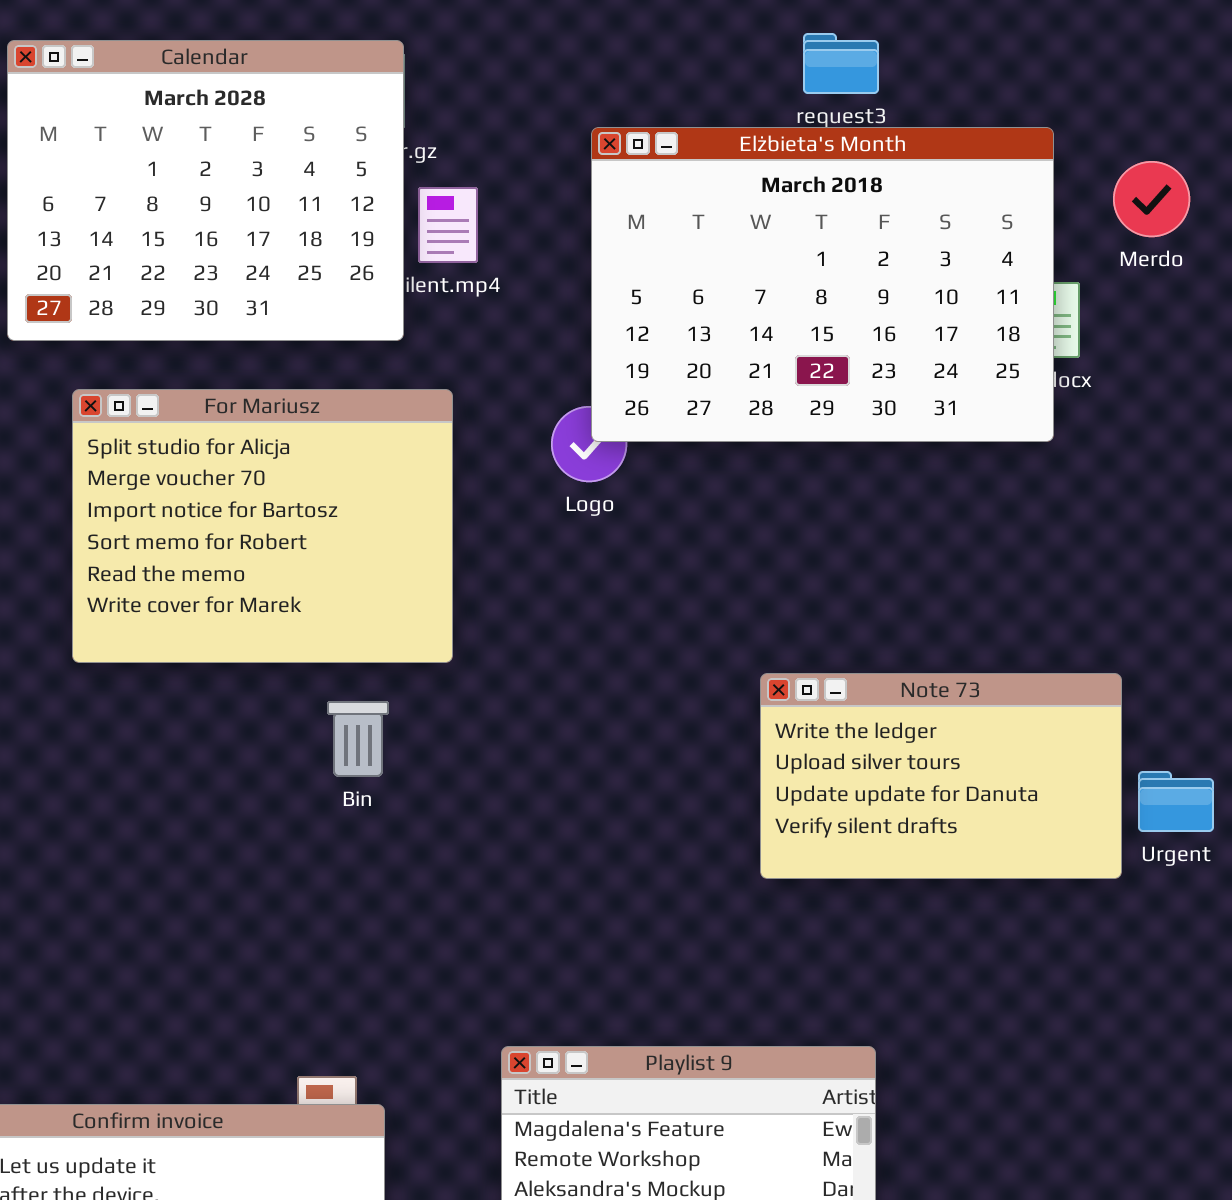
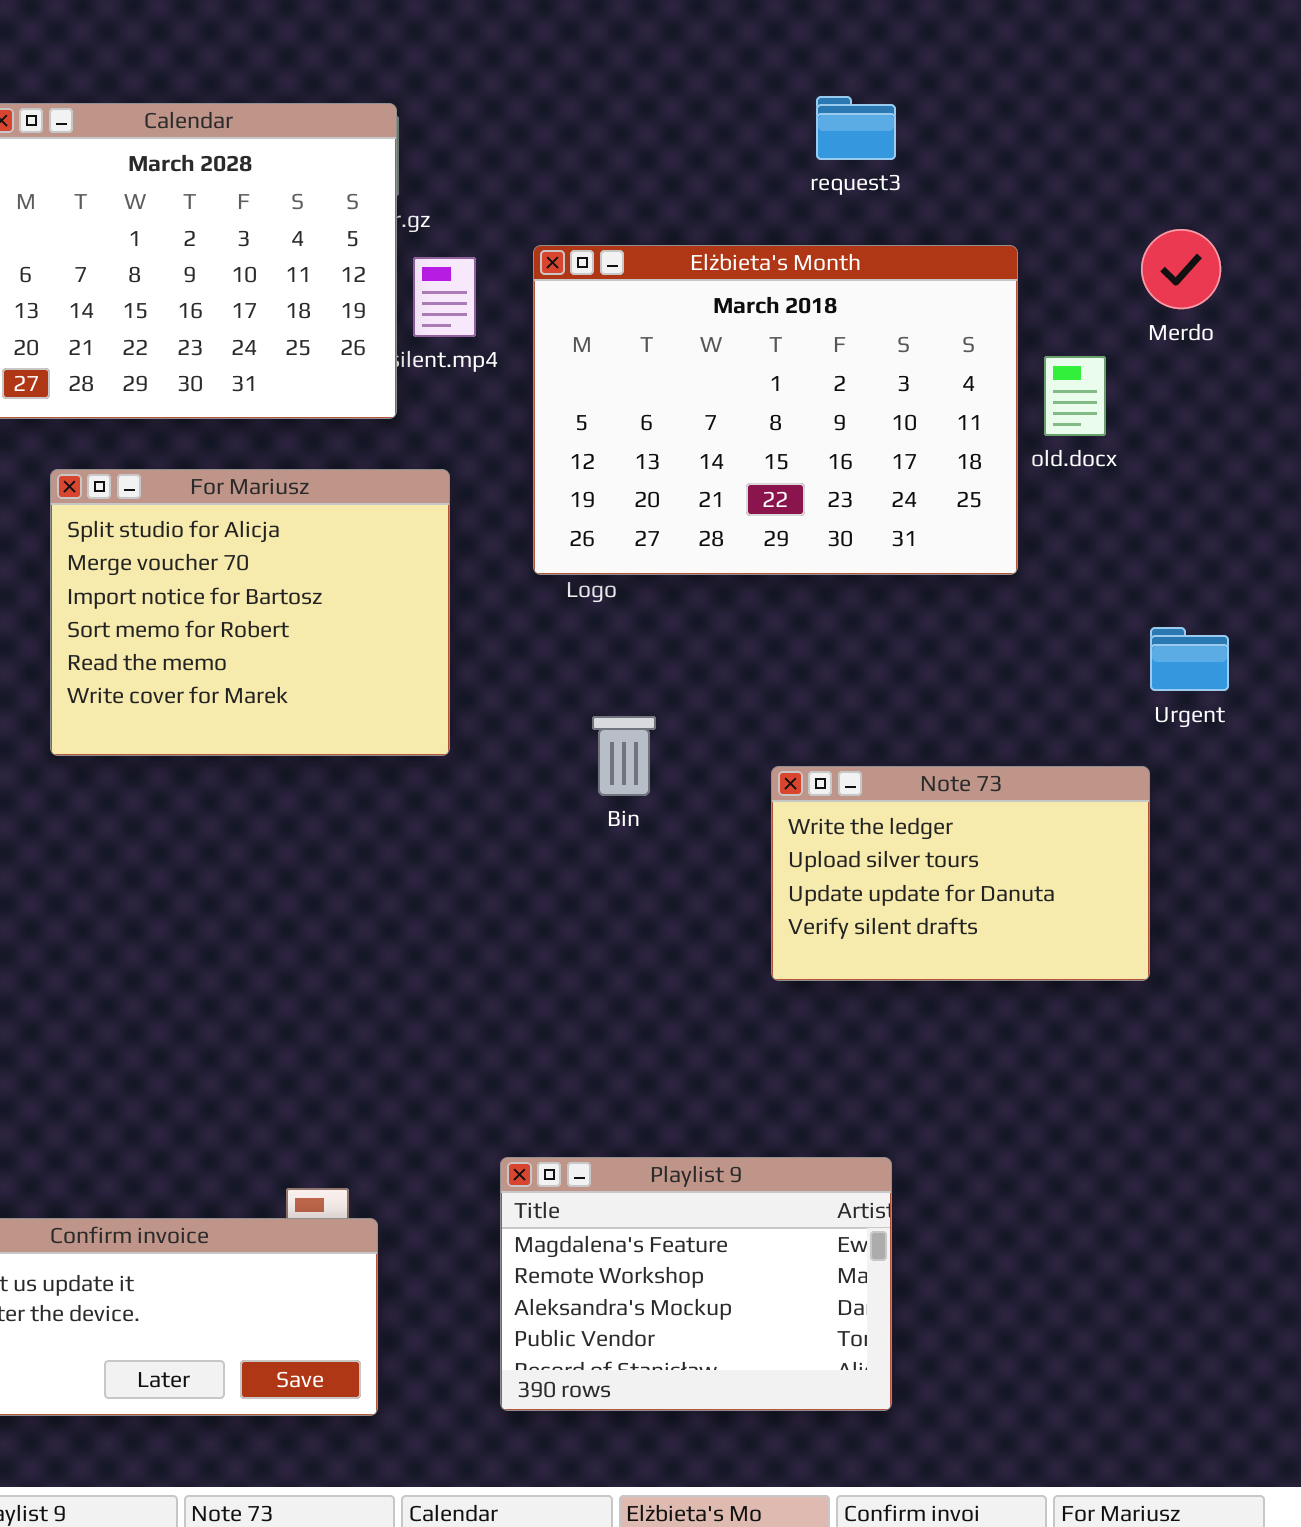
Elżbieta's Month: [591,127,1054,442] -> [533,245,1018,575], moved
Bin: [327,701,389,777] -> [592,716,656,796], moved
Urgent: [1138,771,1214,832] -> [1150,627,1229,691], moved

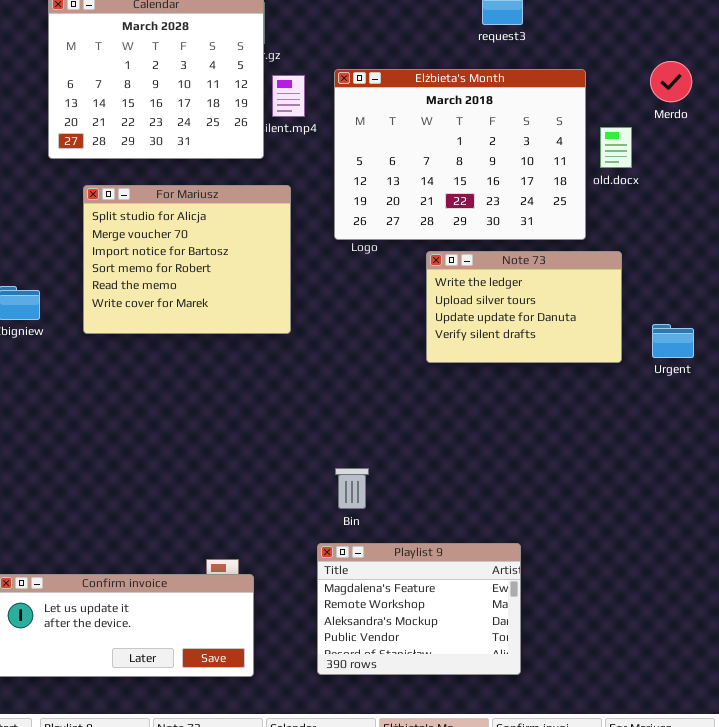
Urgent: [1150,627,1229,691] -> [652,324,694,358], moved
Bin: [592,716,656,796] -> [335,468,369,509], moved
Note 73: [771,766,1150,981] -> [426,251,622,363], moved

